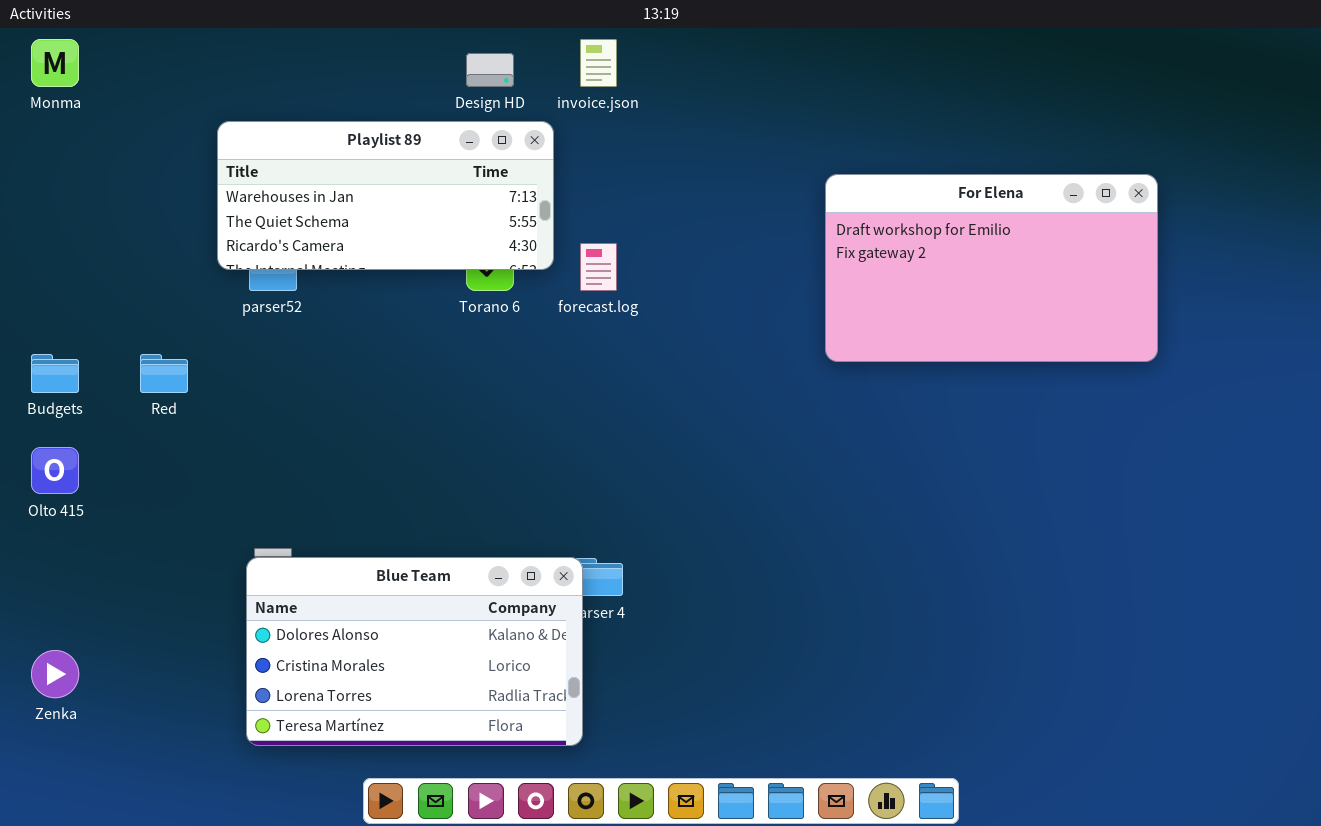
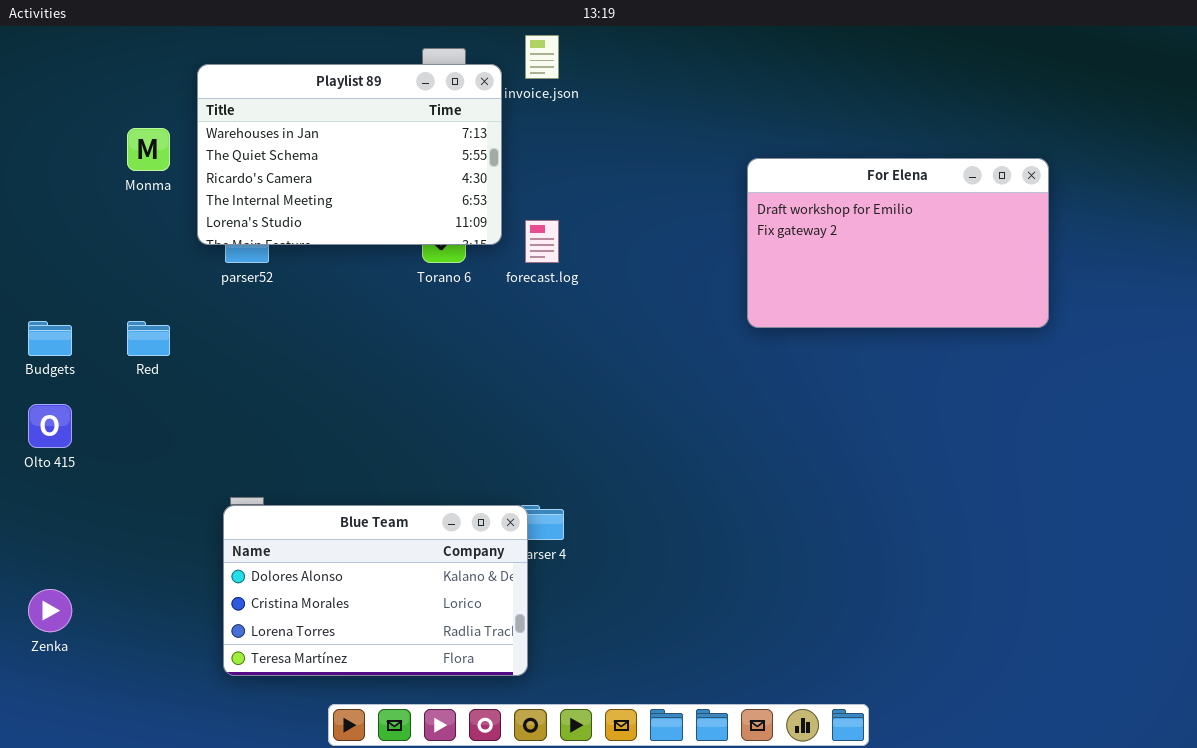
Monma: [31,39,79,87] -> [127,128,170,171], moved
Playlist 89: [217,121,554,270] -> [197,64,502,245], resized

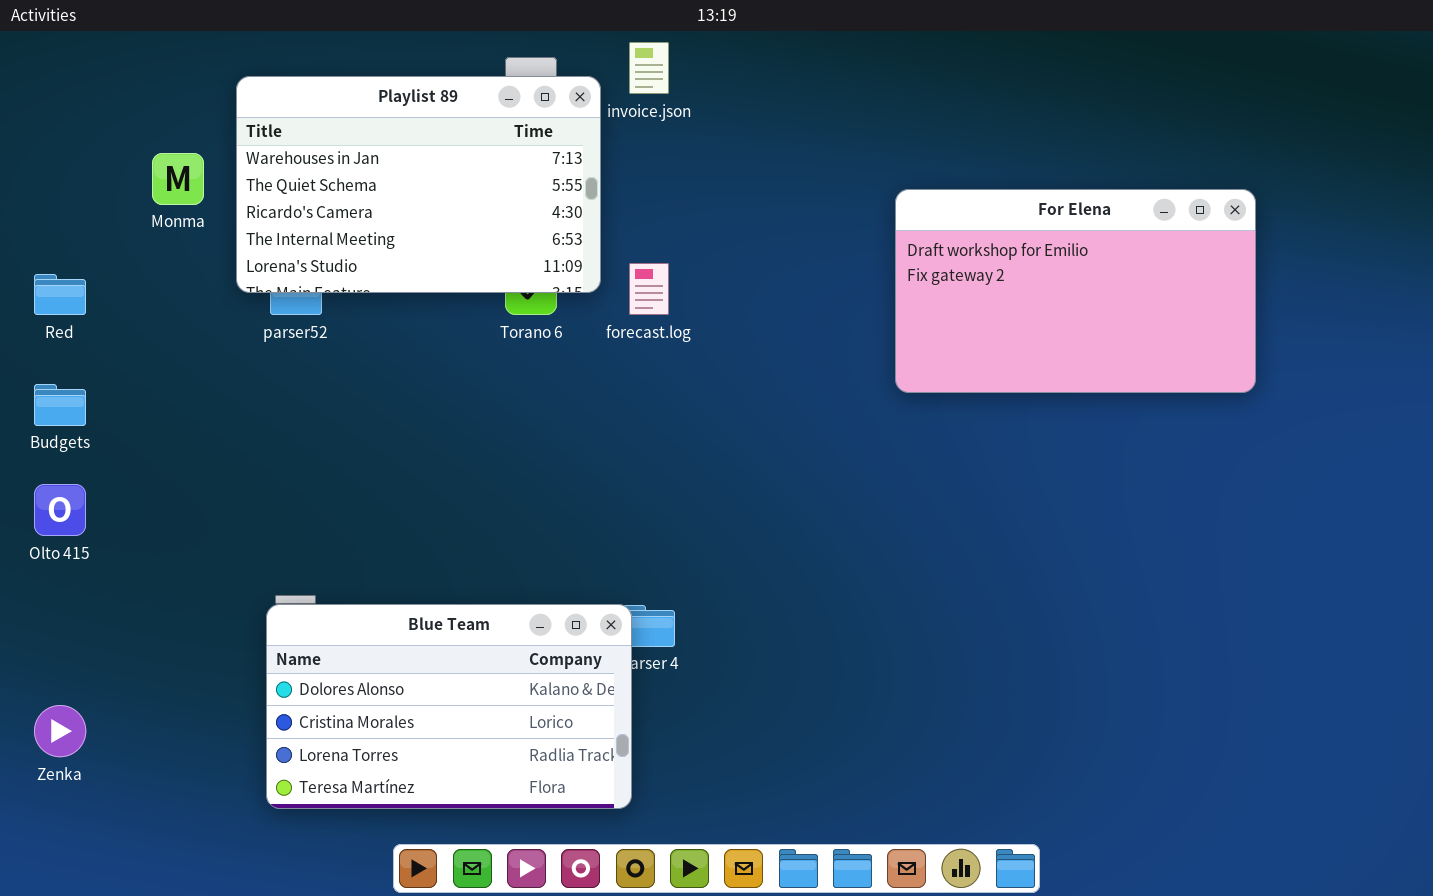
Red: [127,321,170,356] -> [34,274,86,315], moved

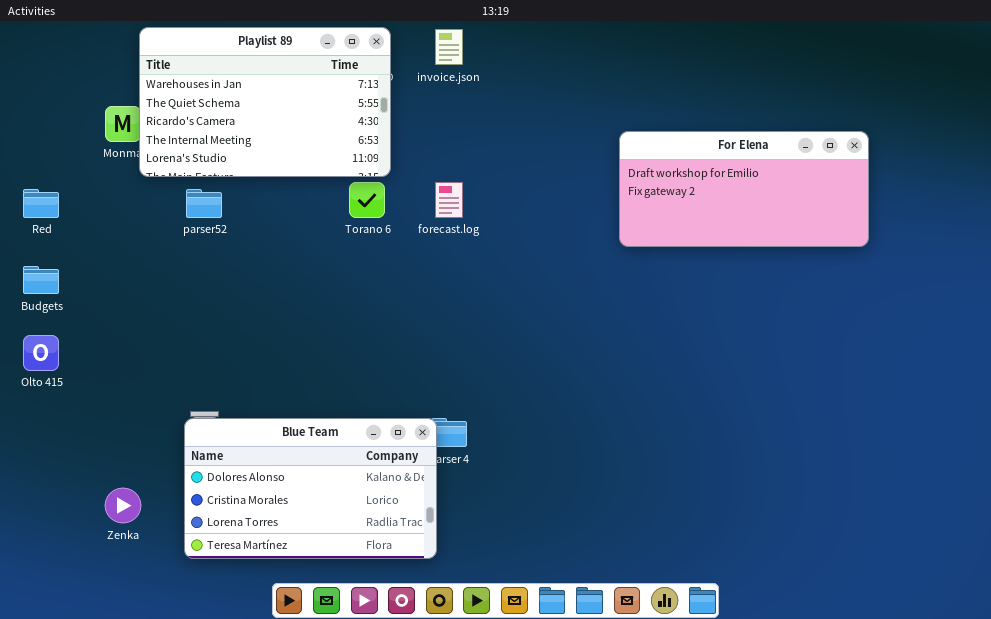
Playlist 89: [236,76,601,293] -> [139,27,391,177], moved
For Elena: [895,189,1256,393] -> [619,131,869,247], resized
Zenka: [34,705,86,757] -> [105,488,141,523], moved

